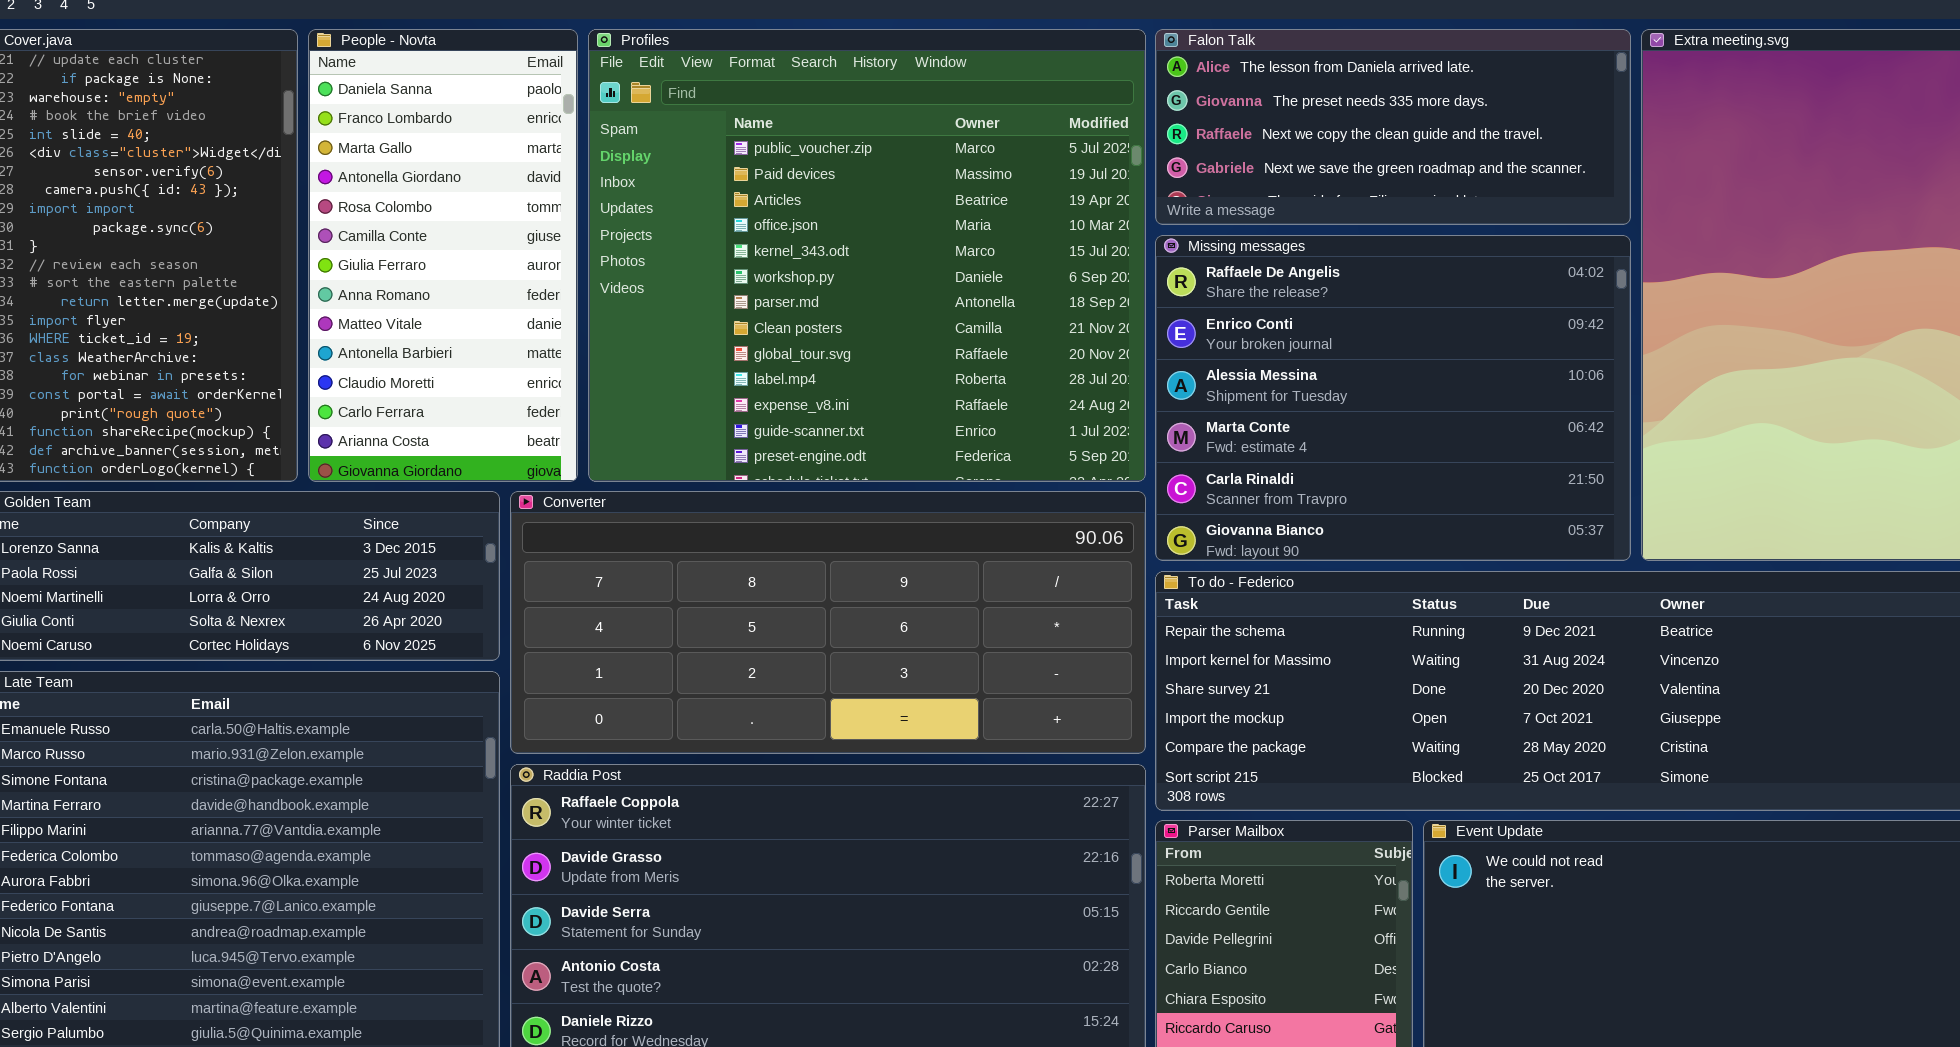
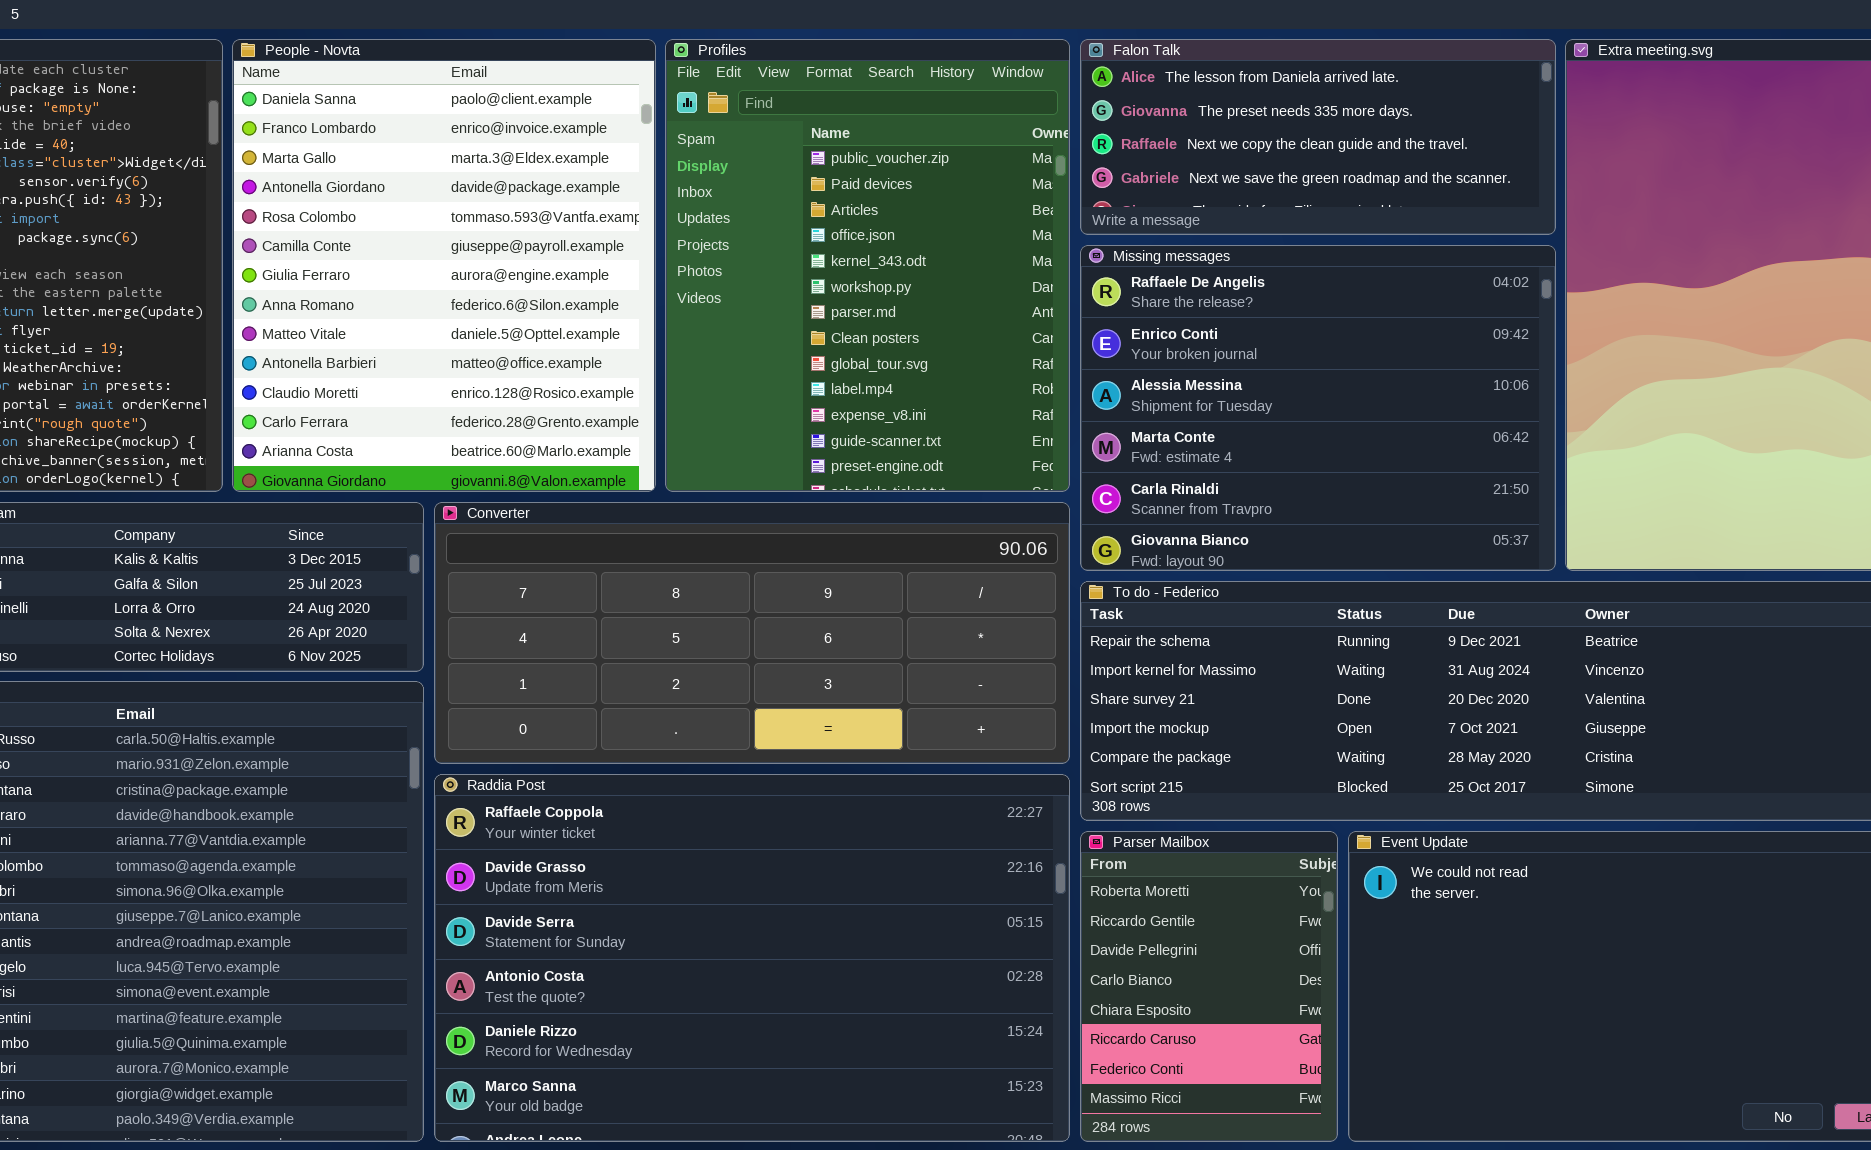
People - Novta: [308,29,578,482] -> [232,39,656,492], resized
Profiles: [588,29,1146,482] -> [665,39,1070,492], resized

